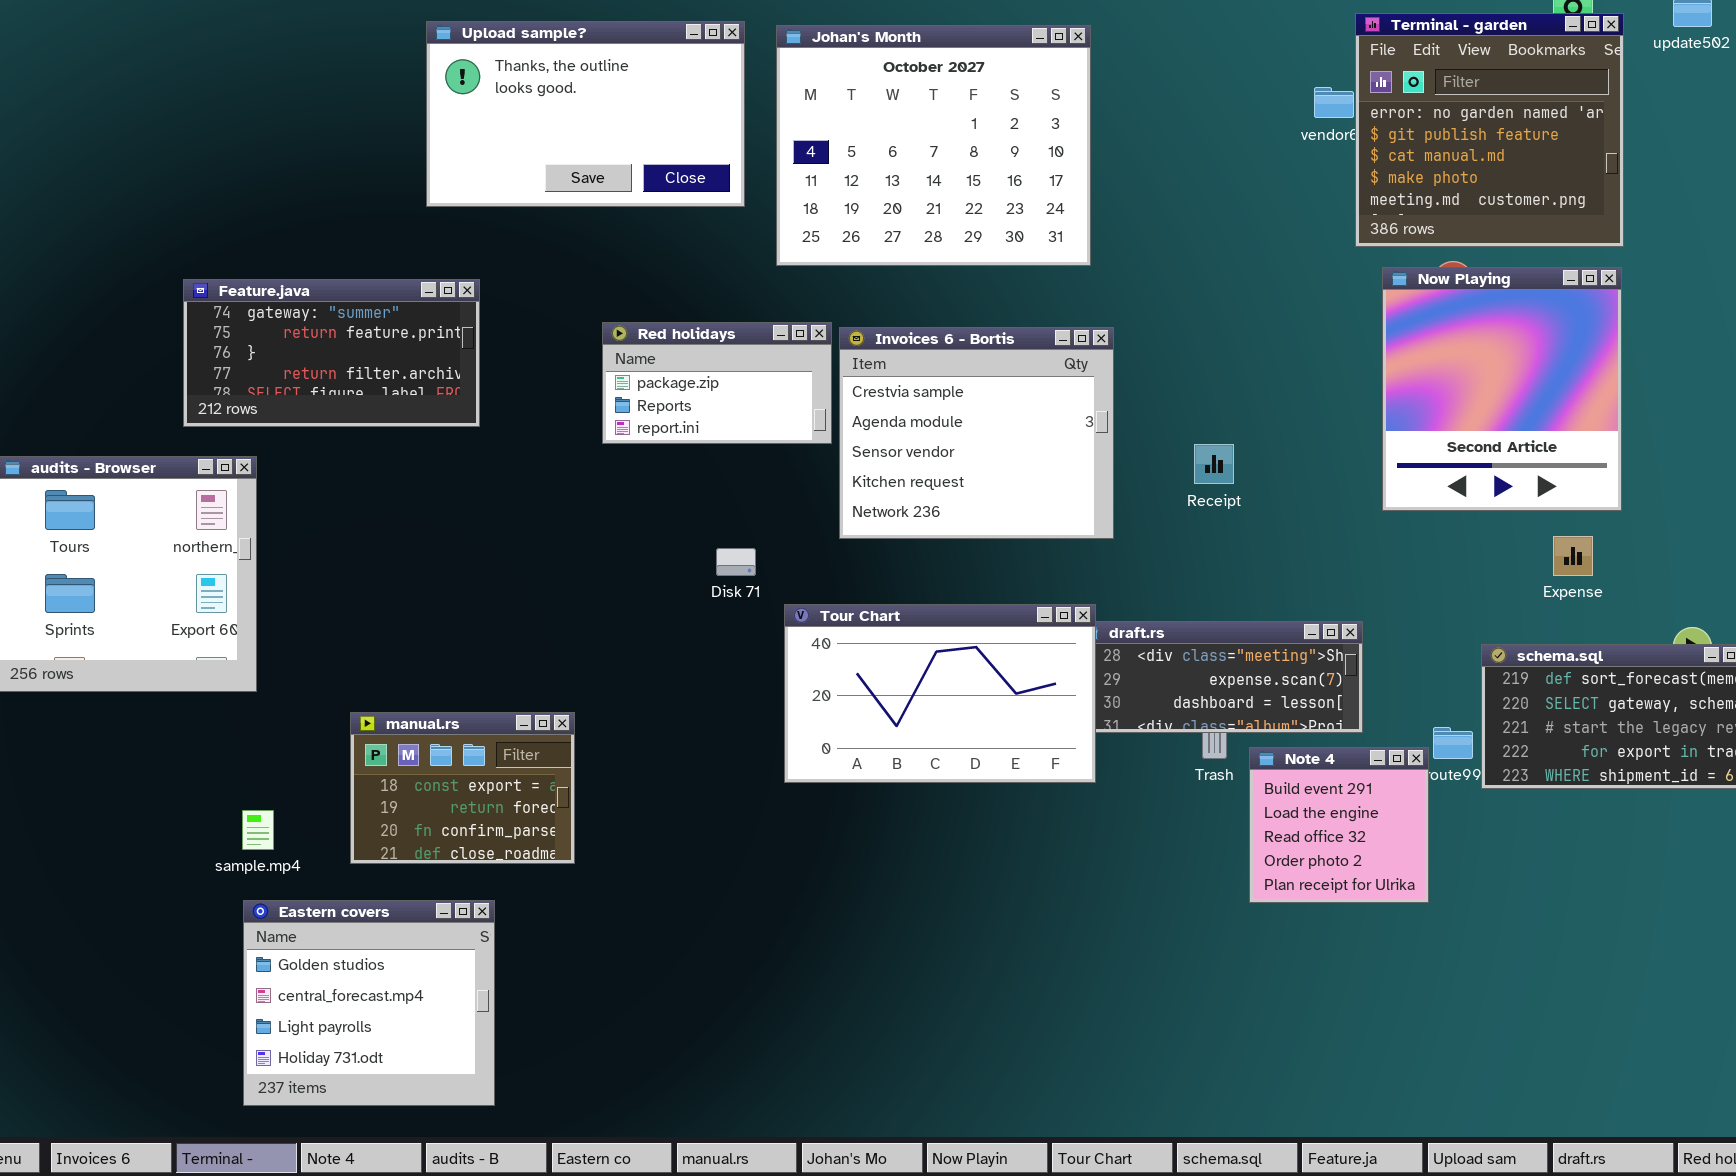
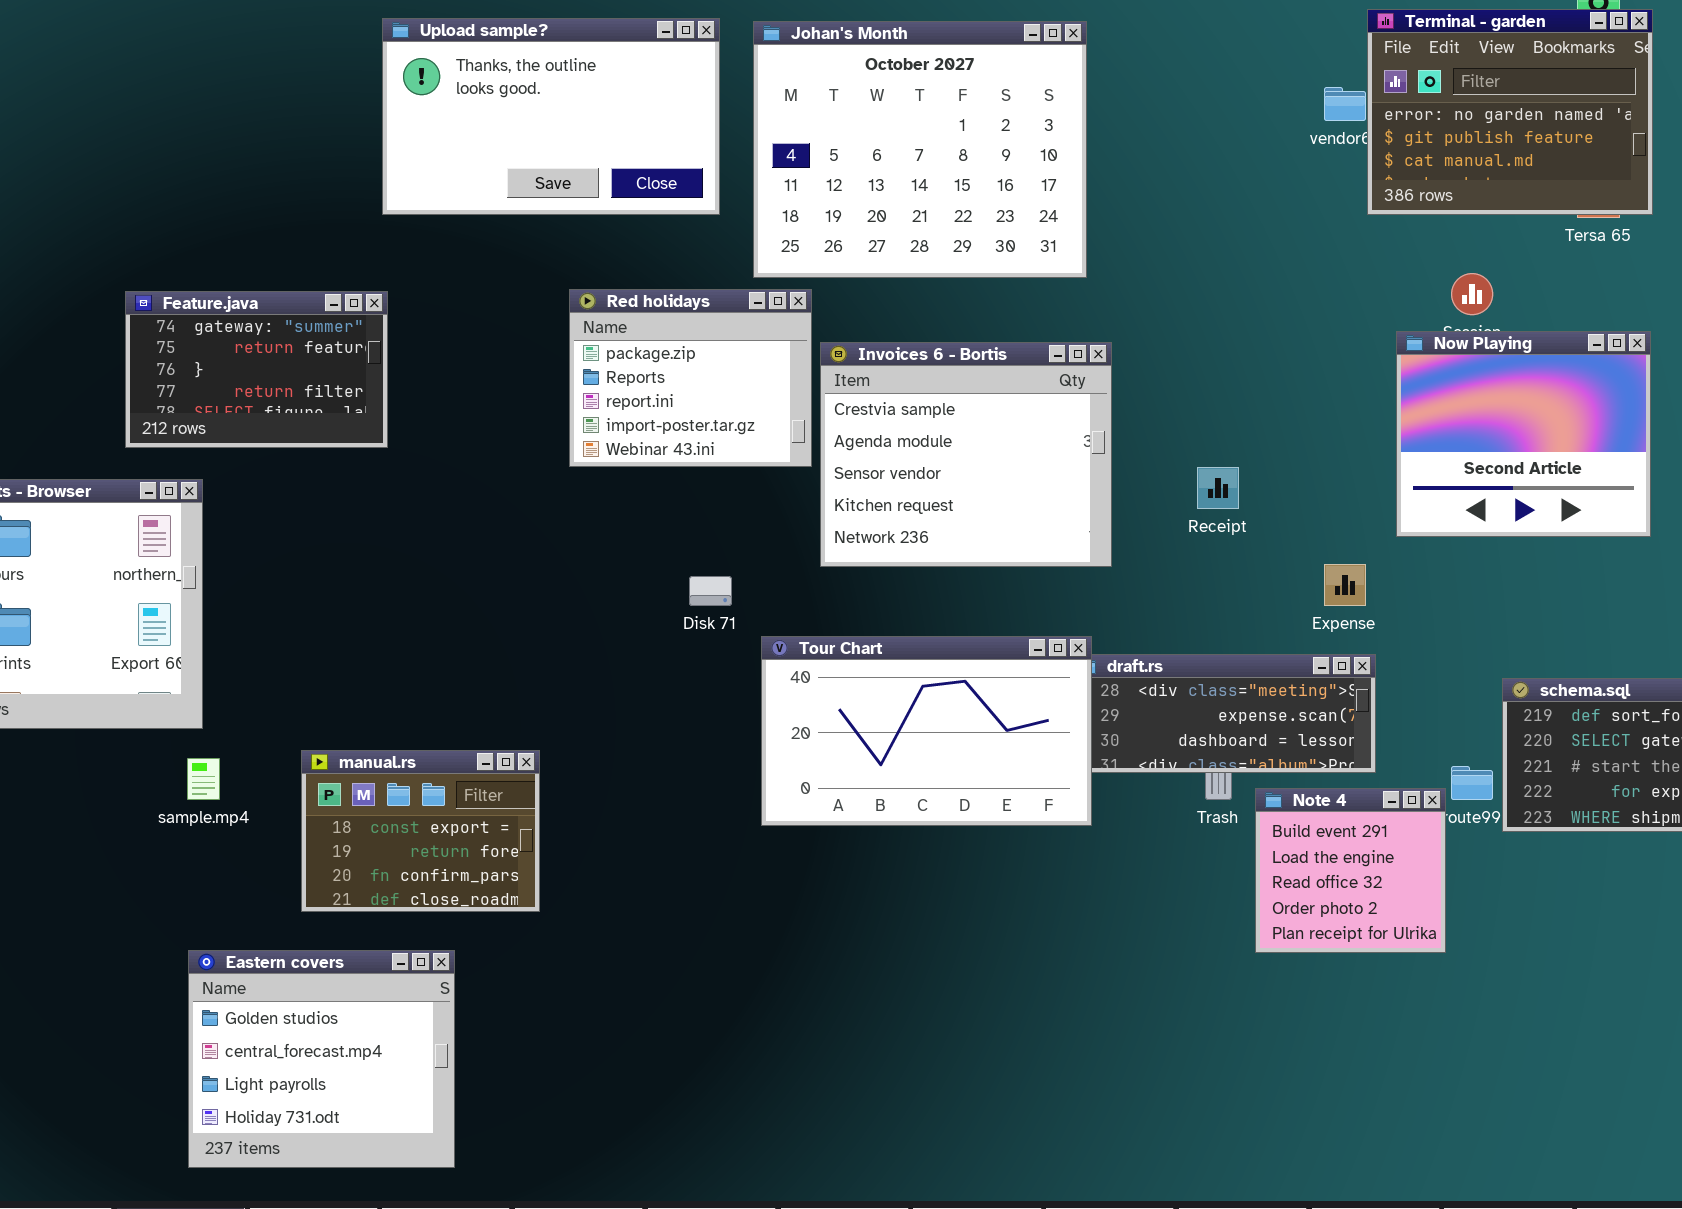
Terminal - garden: [1355,13,1624,247] -> [1367,9,1653,215], resized
Now Playing: [1382,267,1622,511] -> [1396,331,1651,537], resized
Feature.java: [183,279,480,427] -> [125,291,388,448], resized
Red holidays: [602,322,832,444] -> [569,289,812,467], resized
Expense: [1553,536,1593,576] -> [1324,564,1366,606], moved
sample.mp4: [242,810,274,850] -> [187,758,220,800], moved

